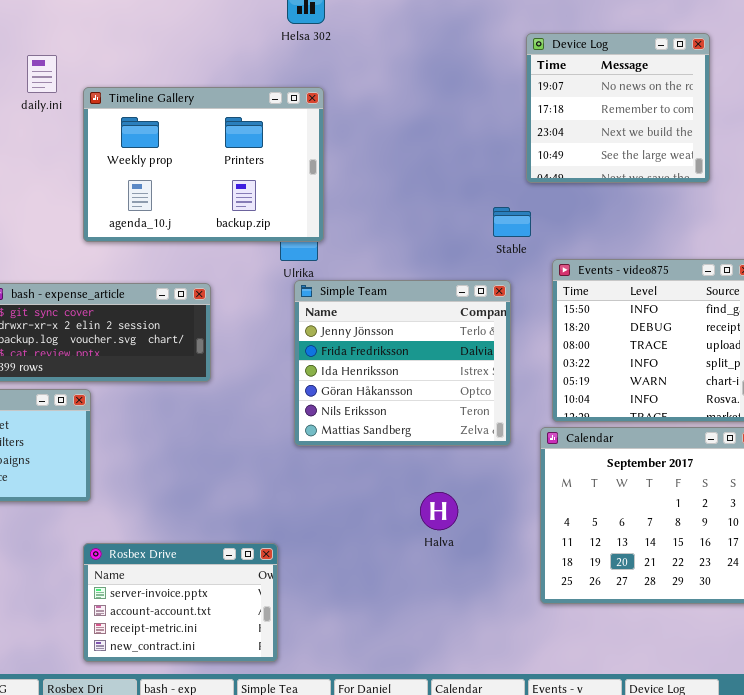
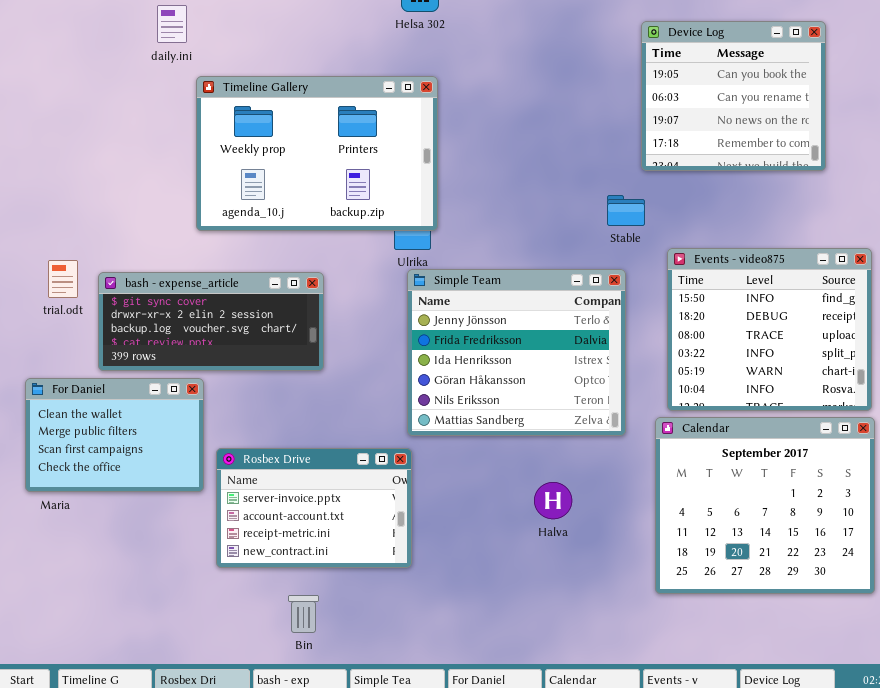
Device Log: [526,33,710,183] -> [641,21,826,171], scrolled up 2 rows
daily.ini: [27,55,57,93] -> [157,5,187,43], moved
Rosbex Drive: [83,543,278,662] -> [216,448,412,568], moved

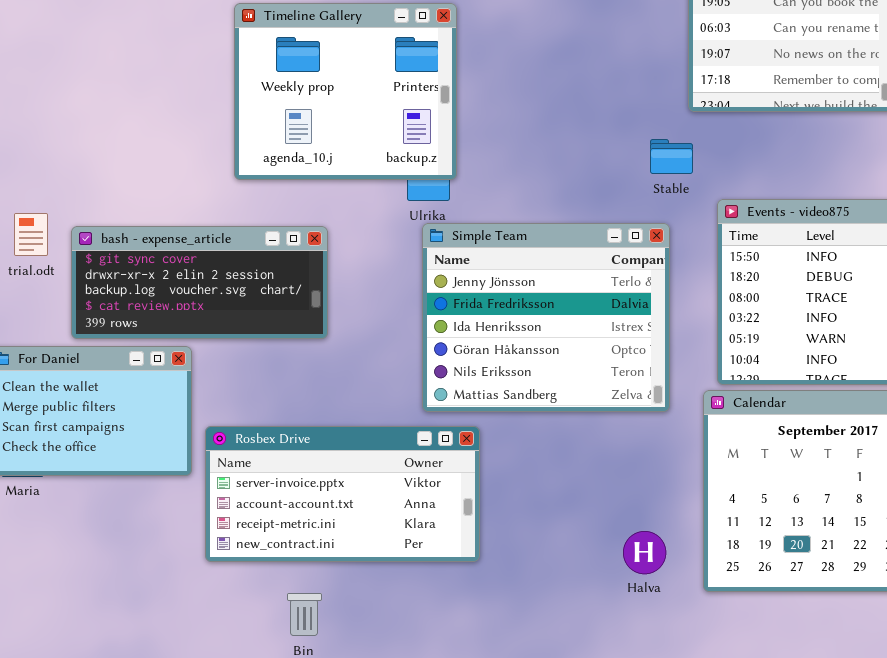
Timeline Gallery: [196,76,438,231] -> [234,3,457,180], resized
Rosbex Drive: [216,448,412,568] -> [205,426,480,562], resized
Halva: [534,482,572,519] -> [623,531,666,574], moved

